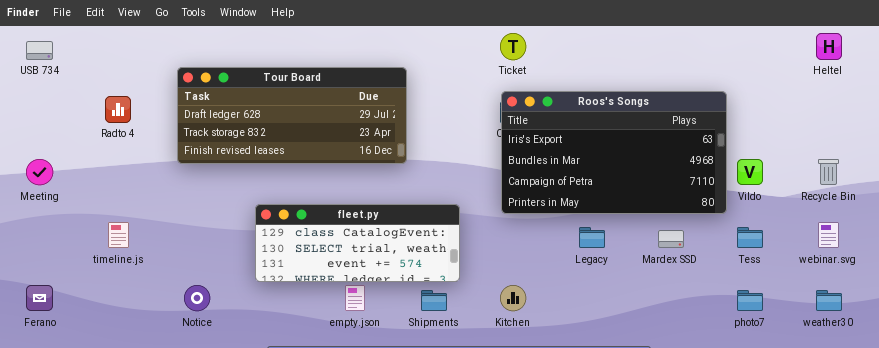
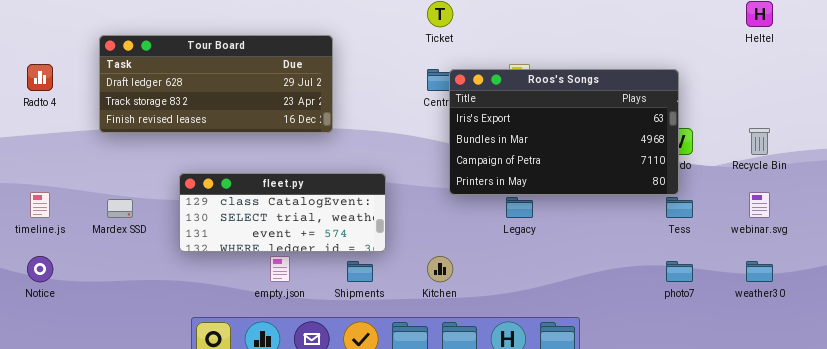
Roos's Songs: [501,91,727,214] -> [449,69,679,195], moved
Mardex SSD: [658,230,684,248] -> [107,199,133,218], moved
Notice: [184,285,210,311] -> [27,256,53,282], moved

